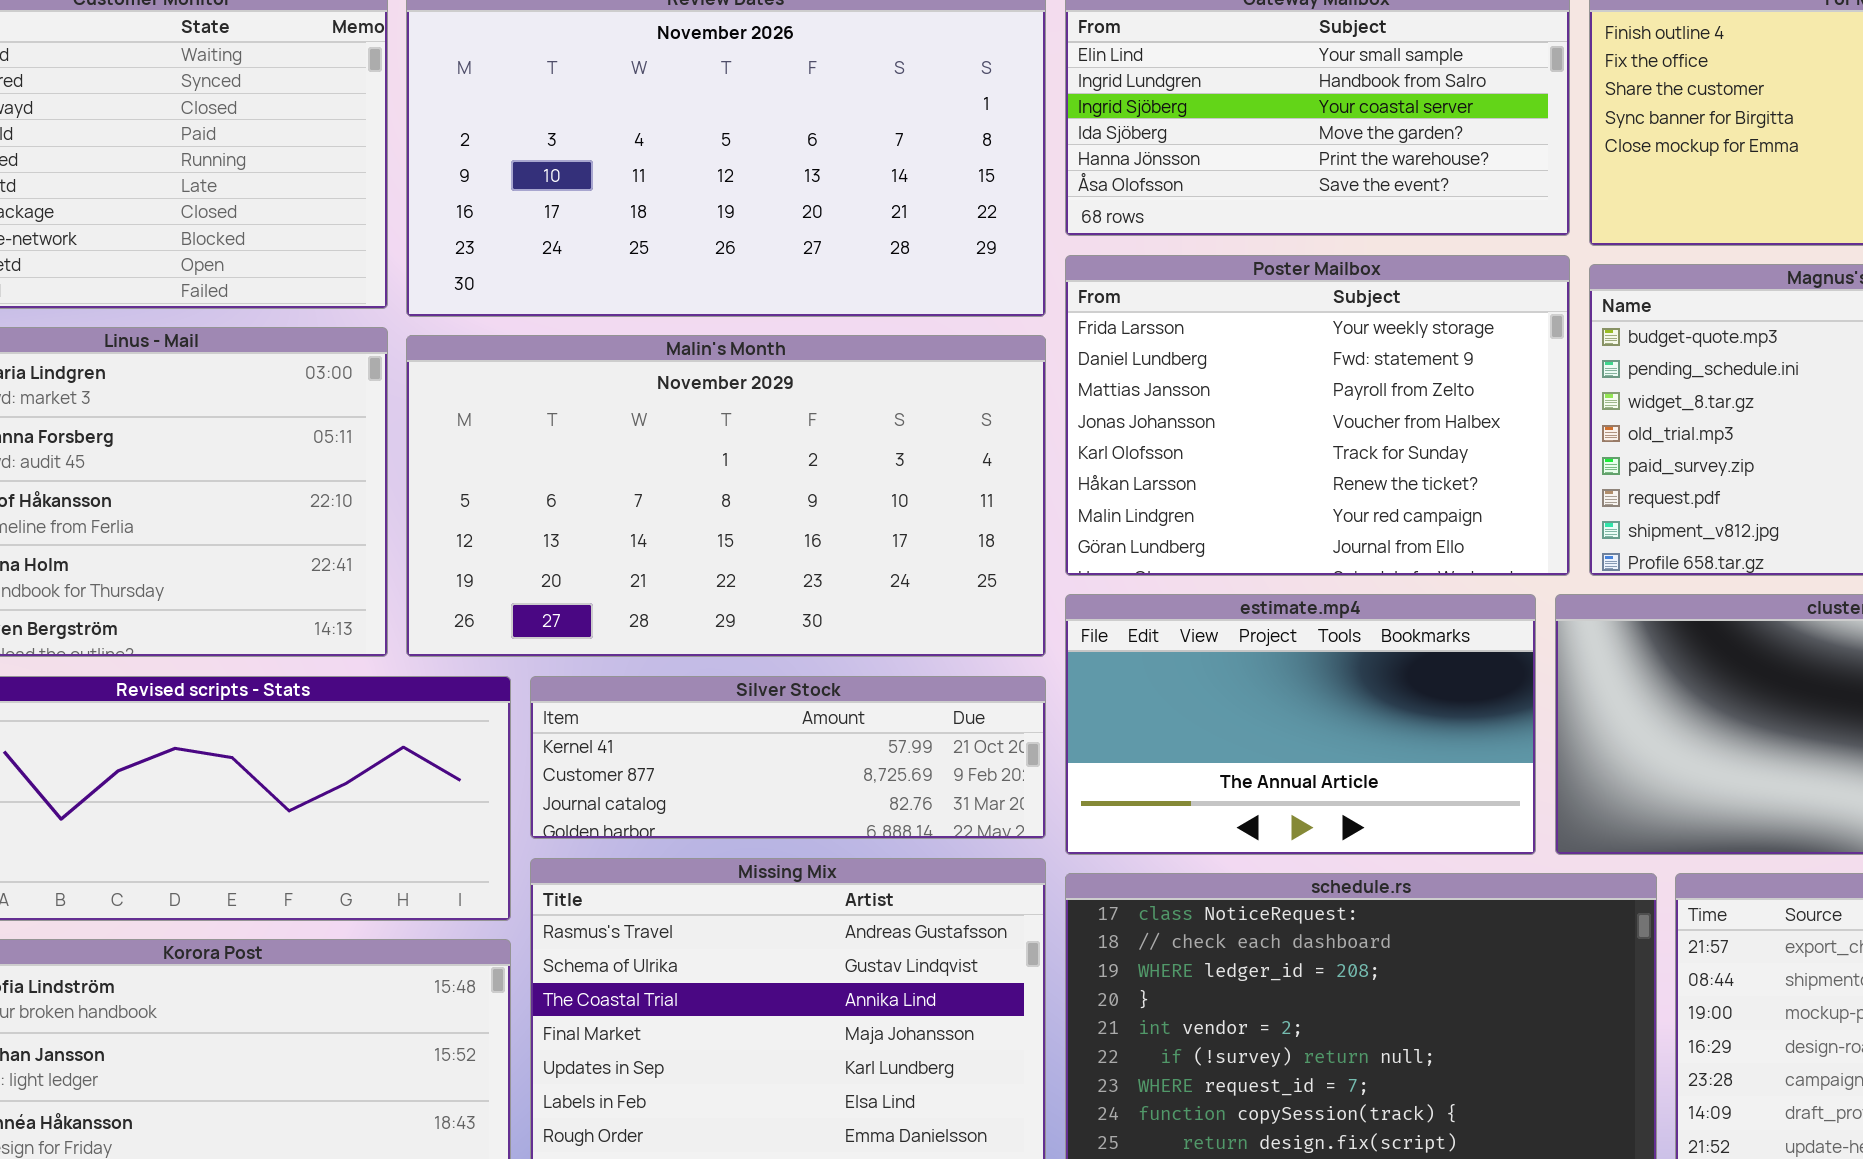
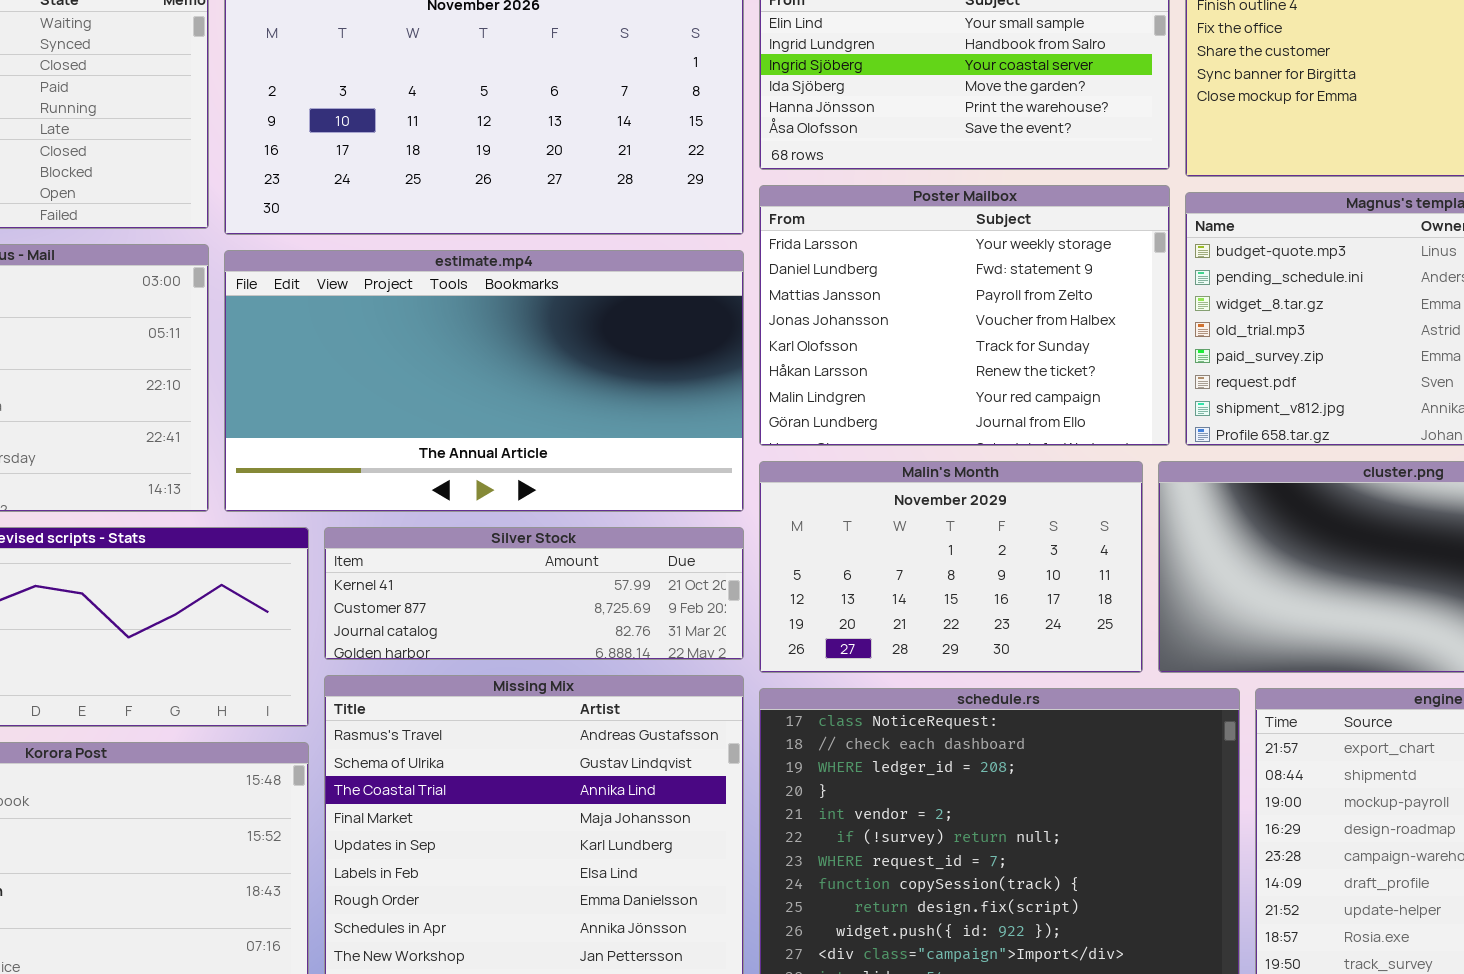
Malin's Month: [406,335,1046,657] -> [759,461,1143,673], moved, resized
estimate.mp4: [1065,594,1536,855] -> [224,250,744,512], moved, resized

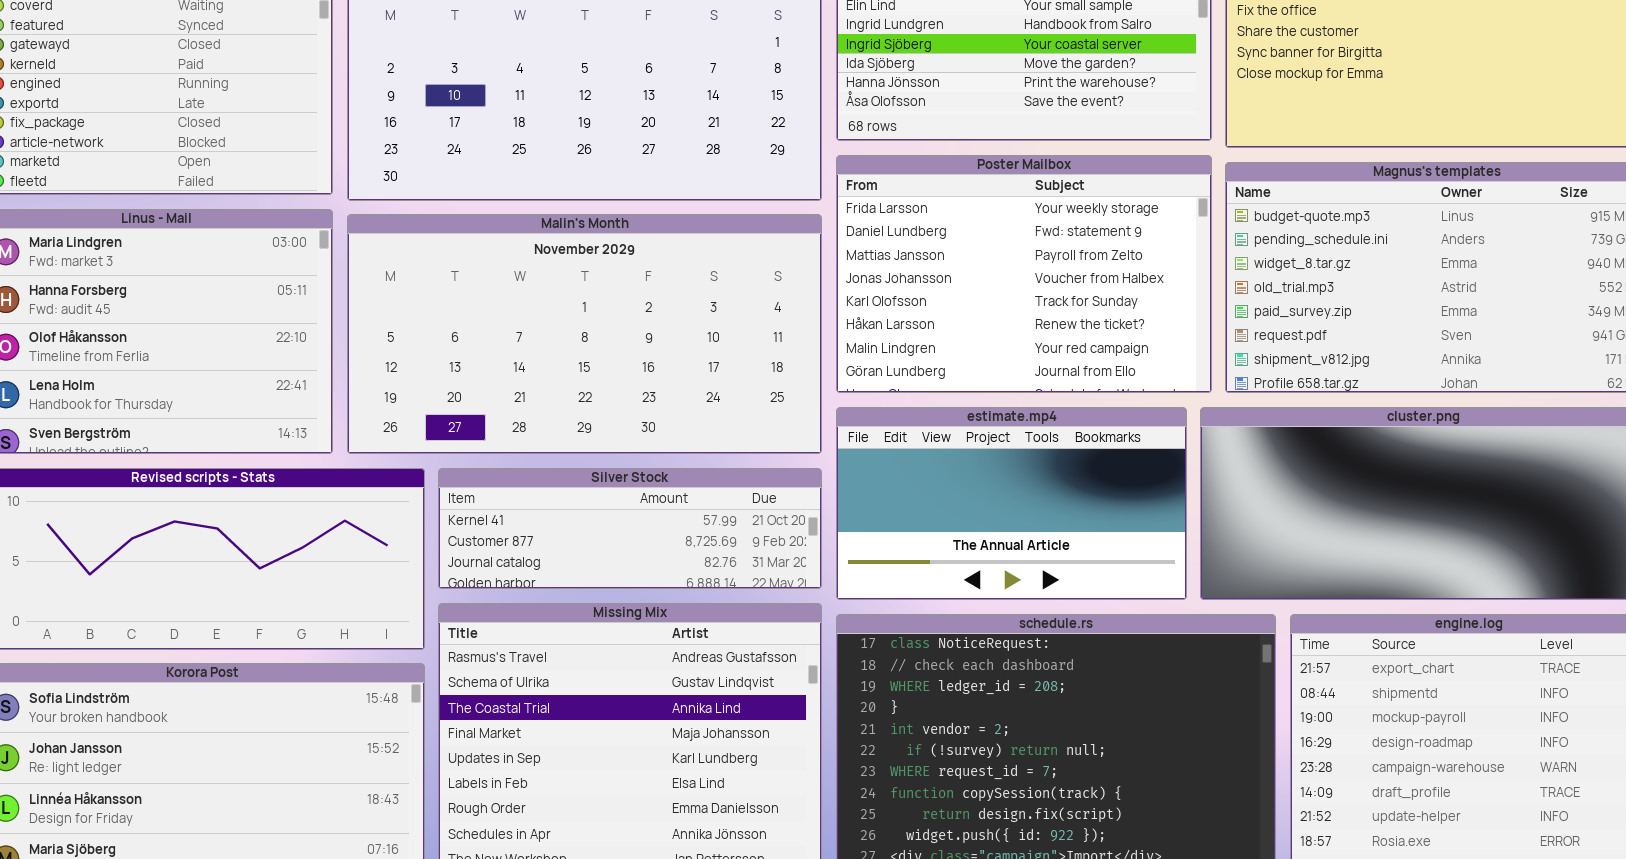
estimate.mp4: [224,250,744,512] -> [836,407,1187,600], moved, resized
Malin's Month: [759,461,1143,673] -> [347,214,822,454], moved, resized

